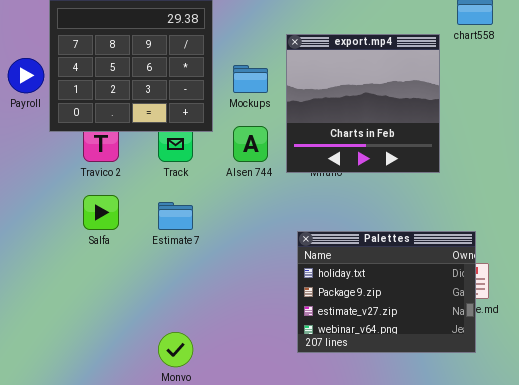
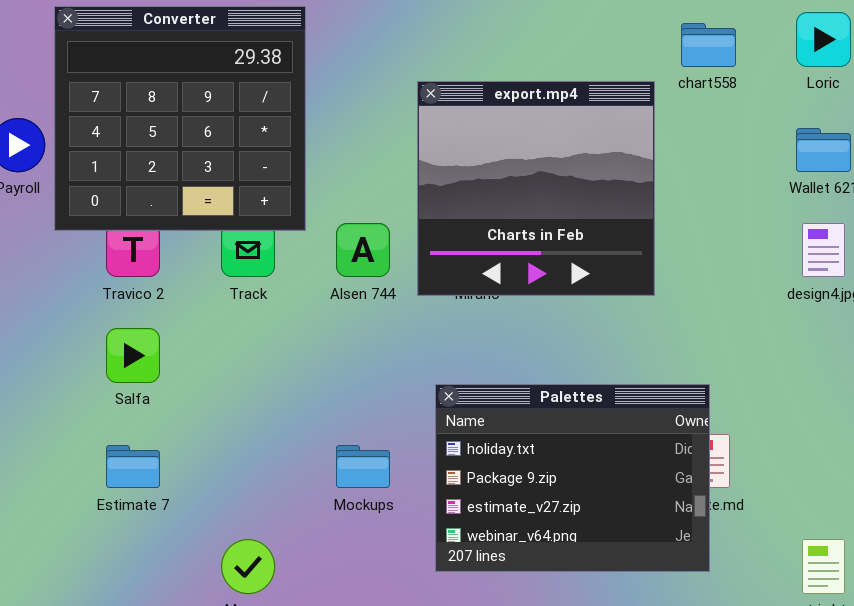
Mockups: [233,65,268,93] -> [336,445,390,488], moved
Estimate 7: [158,202,193,230] -> [106,445,160,488], moved

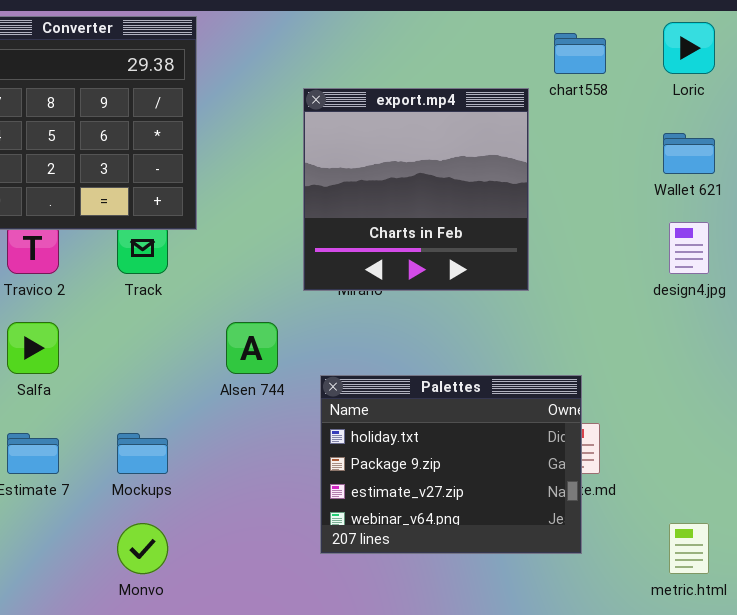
Alsen 744: [336,223,390,277] -> [226,322,278,374], moved
Mockups: [336,445,390,488] -> [117,433,168,474], moved

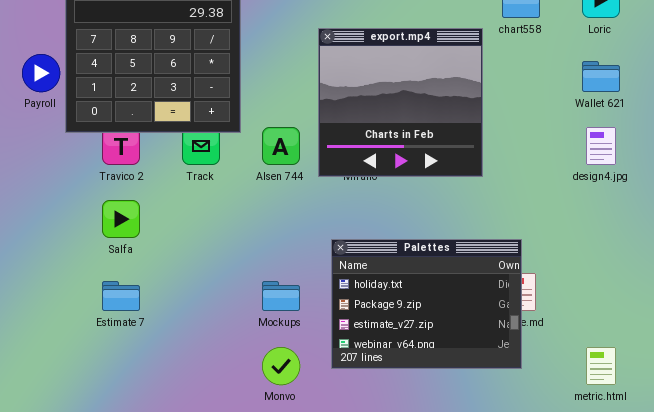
Alsen 744: [226,322,278,374] -> [262,127,300,165], moved
Mockups: [117,433,168,474] -> [262,281,300,311], moved
Monvo: [117,523,168,574] -> [262,347,300,385], moved

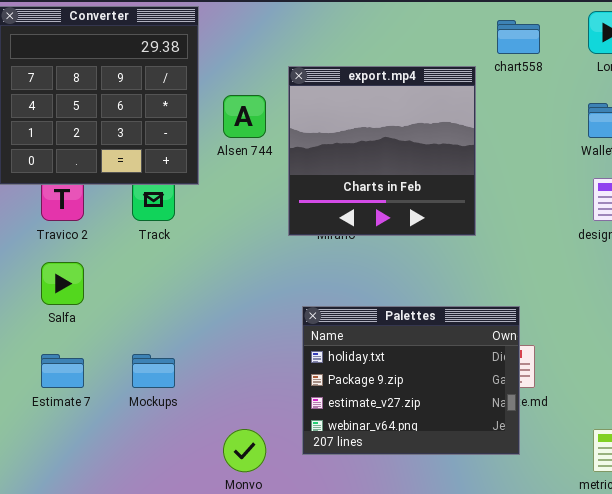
Alsen 744: [262,127,300,165] -> [223,95,266,138], moved
Mockups: [262,281,300,311] -> [132,354,175,388], moved

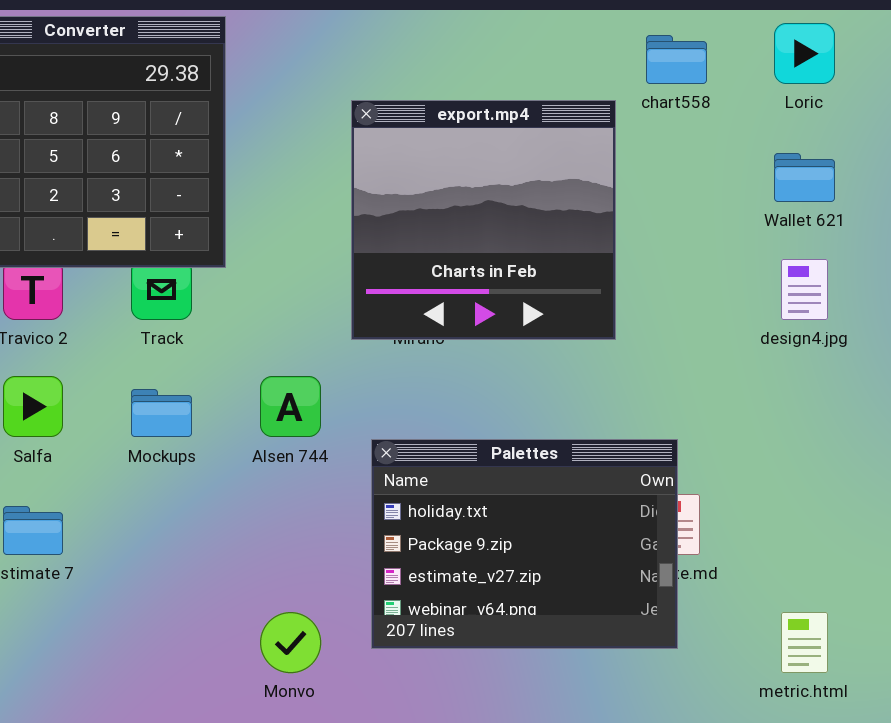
Alsen 744: [223,95,266,138] -> [260,376,321,437], moved
Mockups: [132,354,175,388] -> [131,389,192,437], moved

